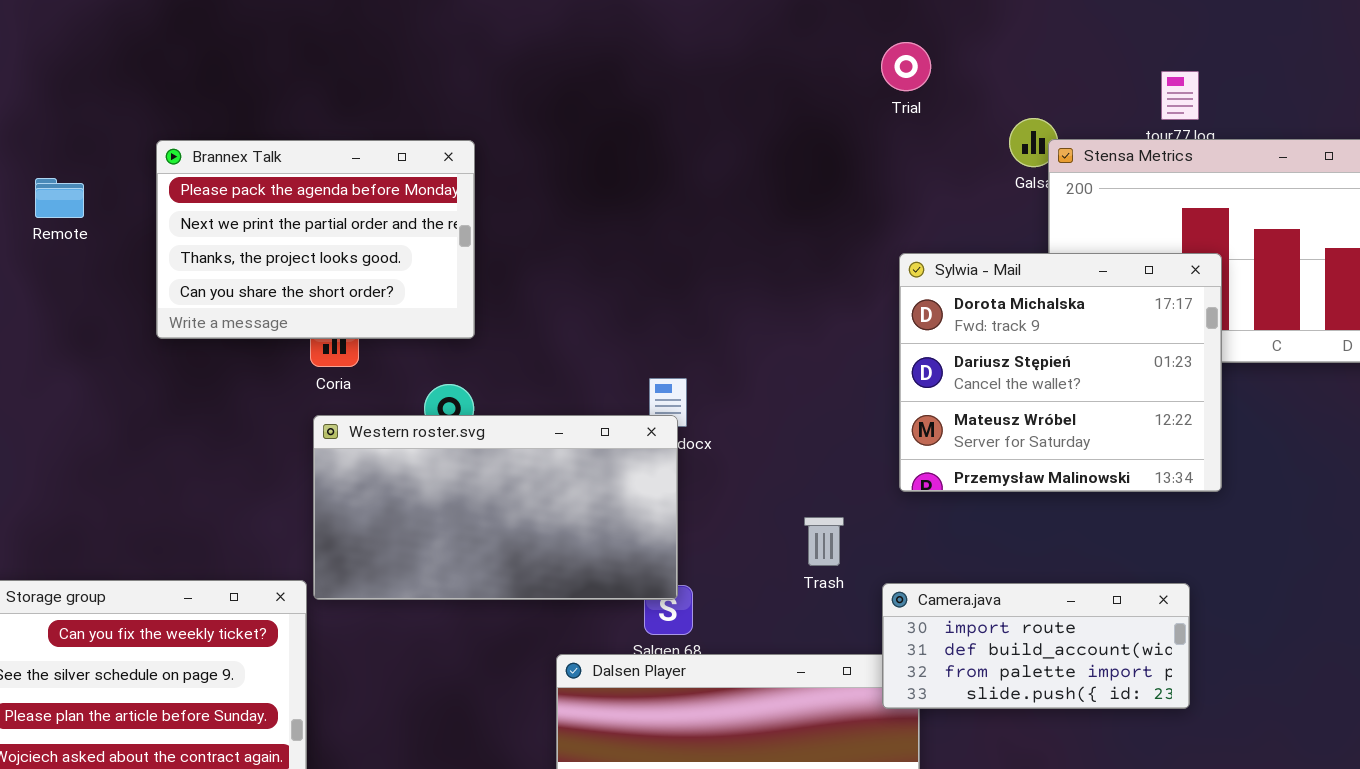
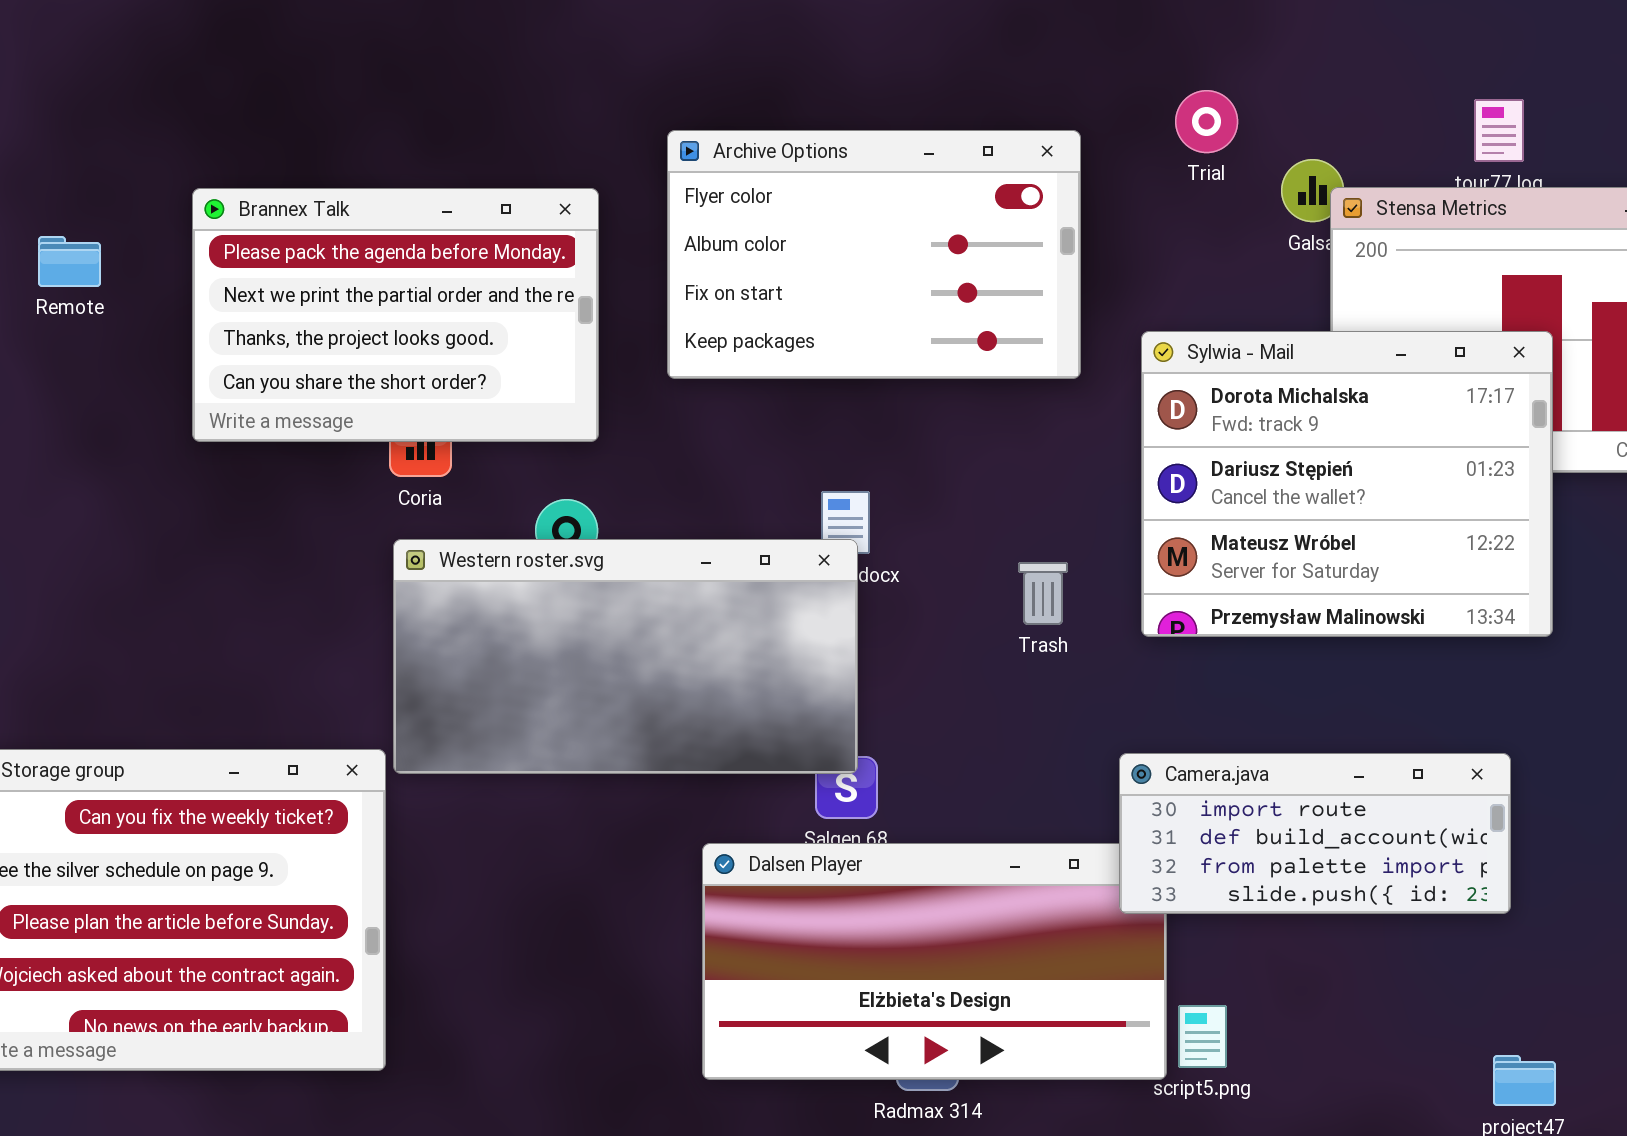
Trial: [881,42,931,91] -> [1175,90,1238,153], moved
Archive Options: none -> [667,130,1081,379], opened
Trash: [804,517,844,566] -> [1018,562,1068,625], moved

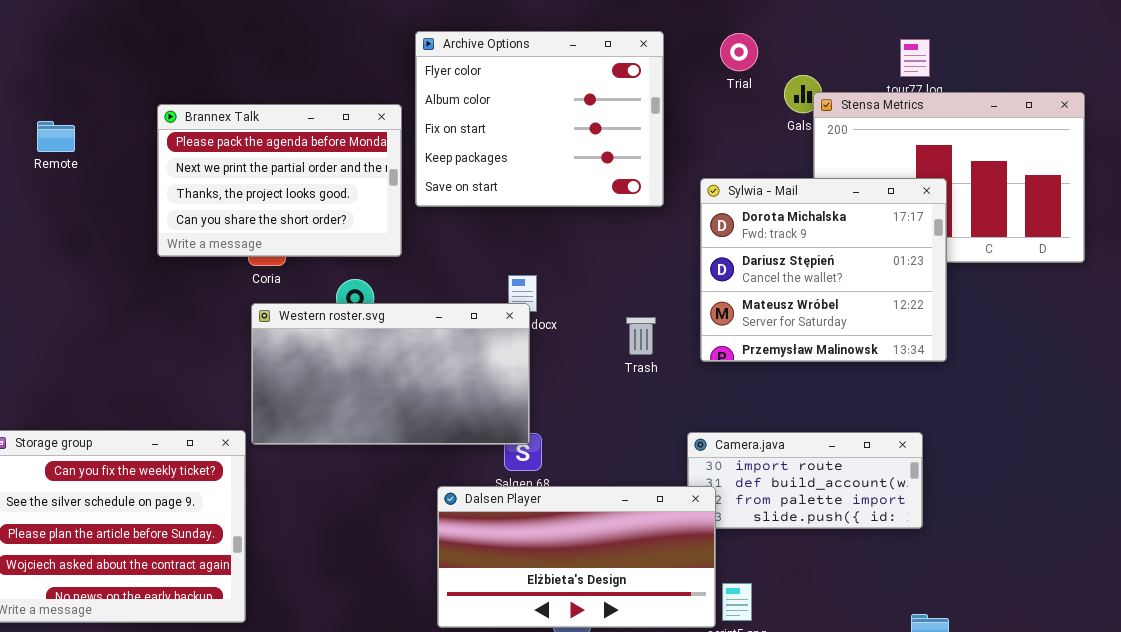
Archive Options: [667,130,1081,379] -> [415,31,664,207], resized
Brannex Talk: [192,188,599,442] -> [157,104,402,257], moved
Dalsen Player: [702,843,1167,1080] -> [437,486,716,628], raised

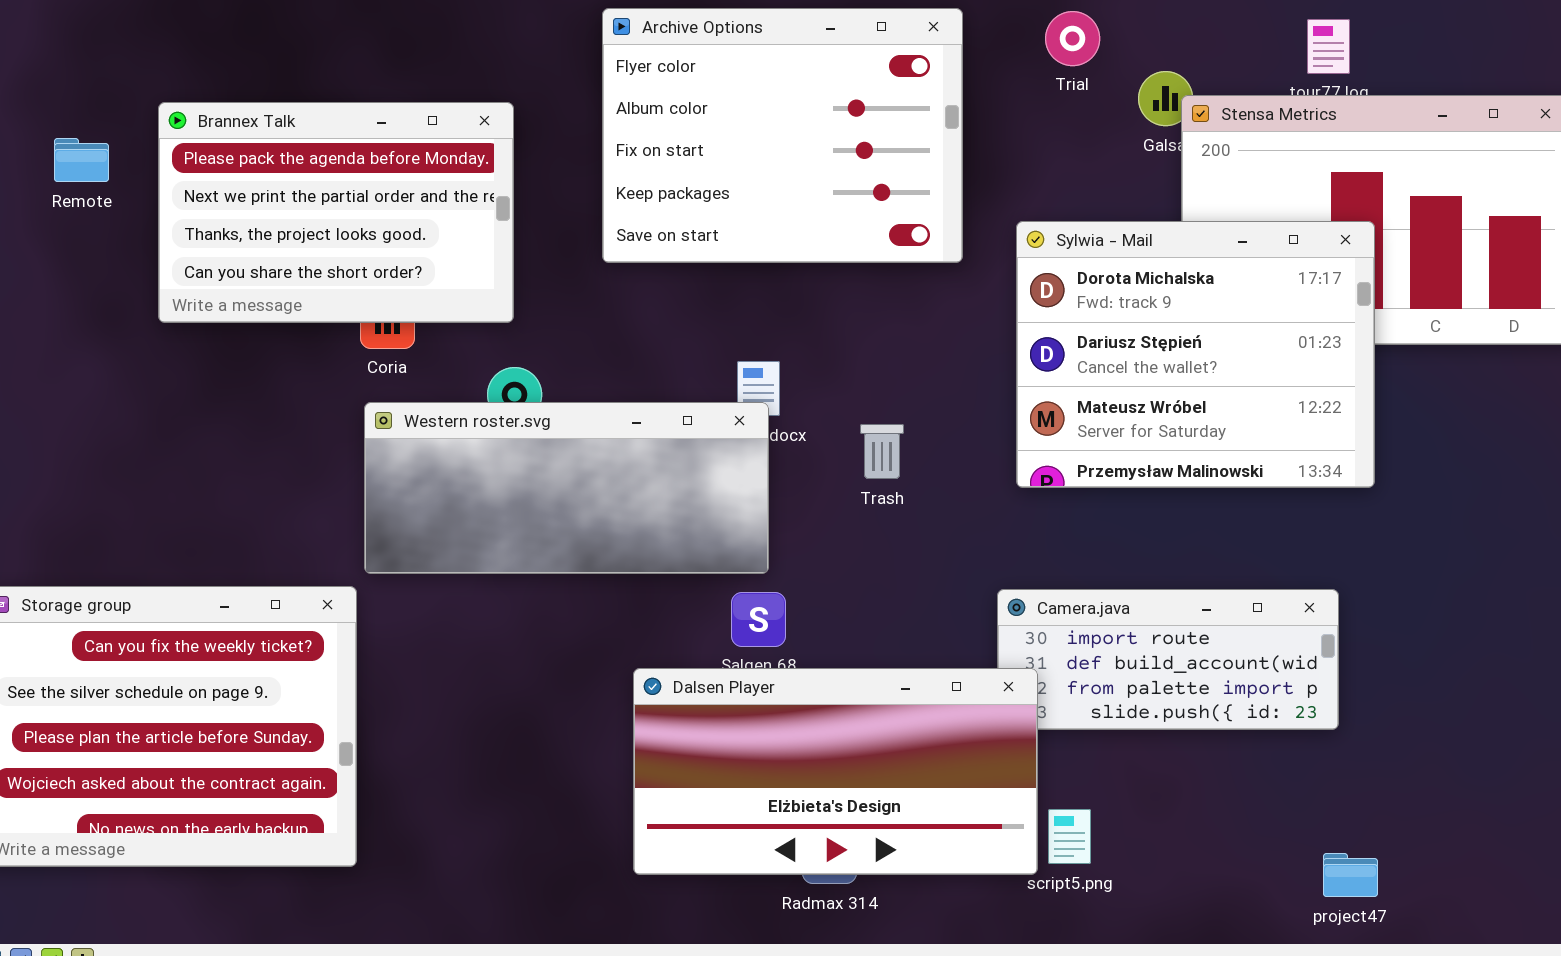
Brannex Talk: [157,104,402,257] -> [158,102,514,323], moved
Western roster.svg: [251,303,530,445] -> [364,402,769,574], resized
Trash: [626,317,656,355] -> [860,424,904,479], moved

